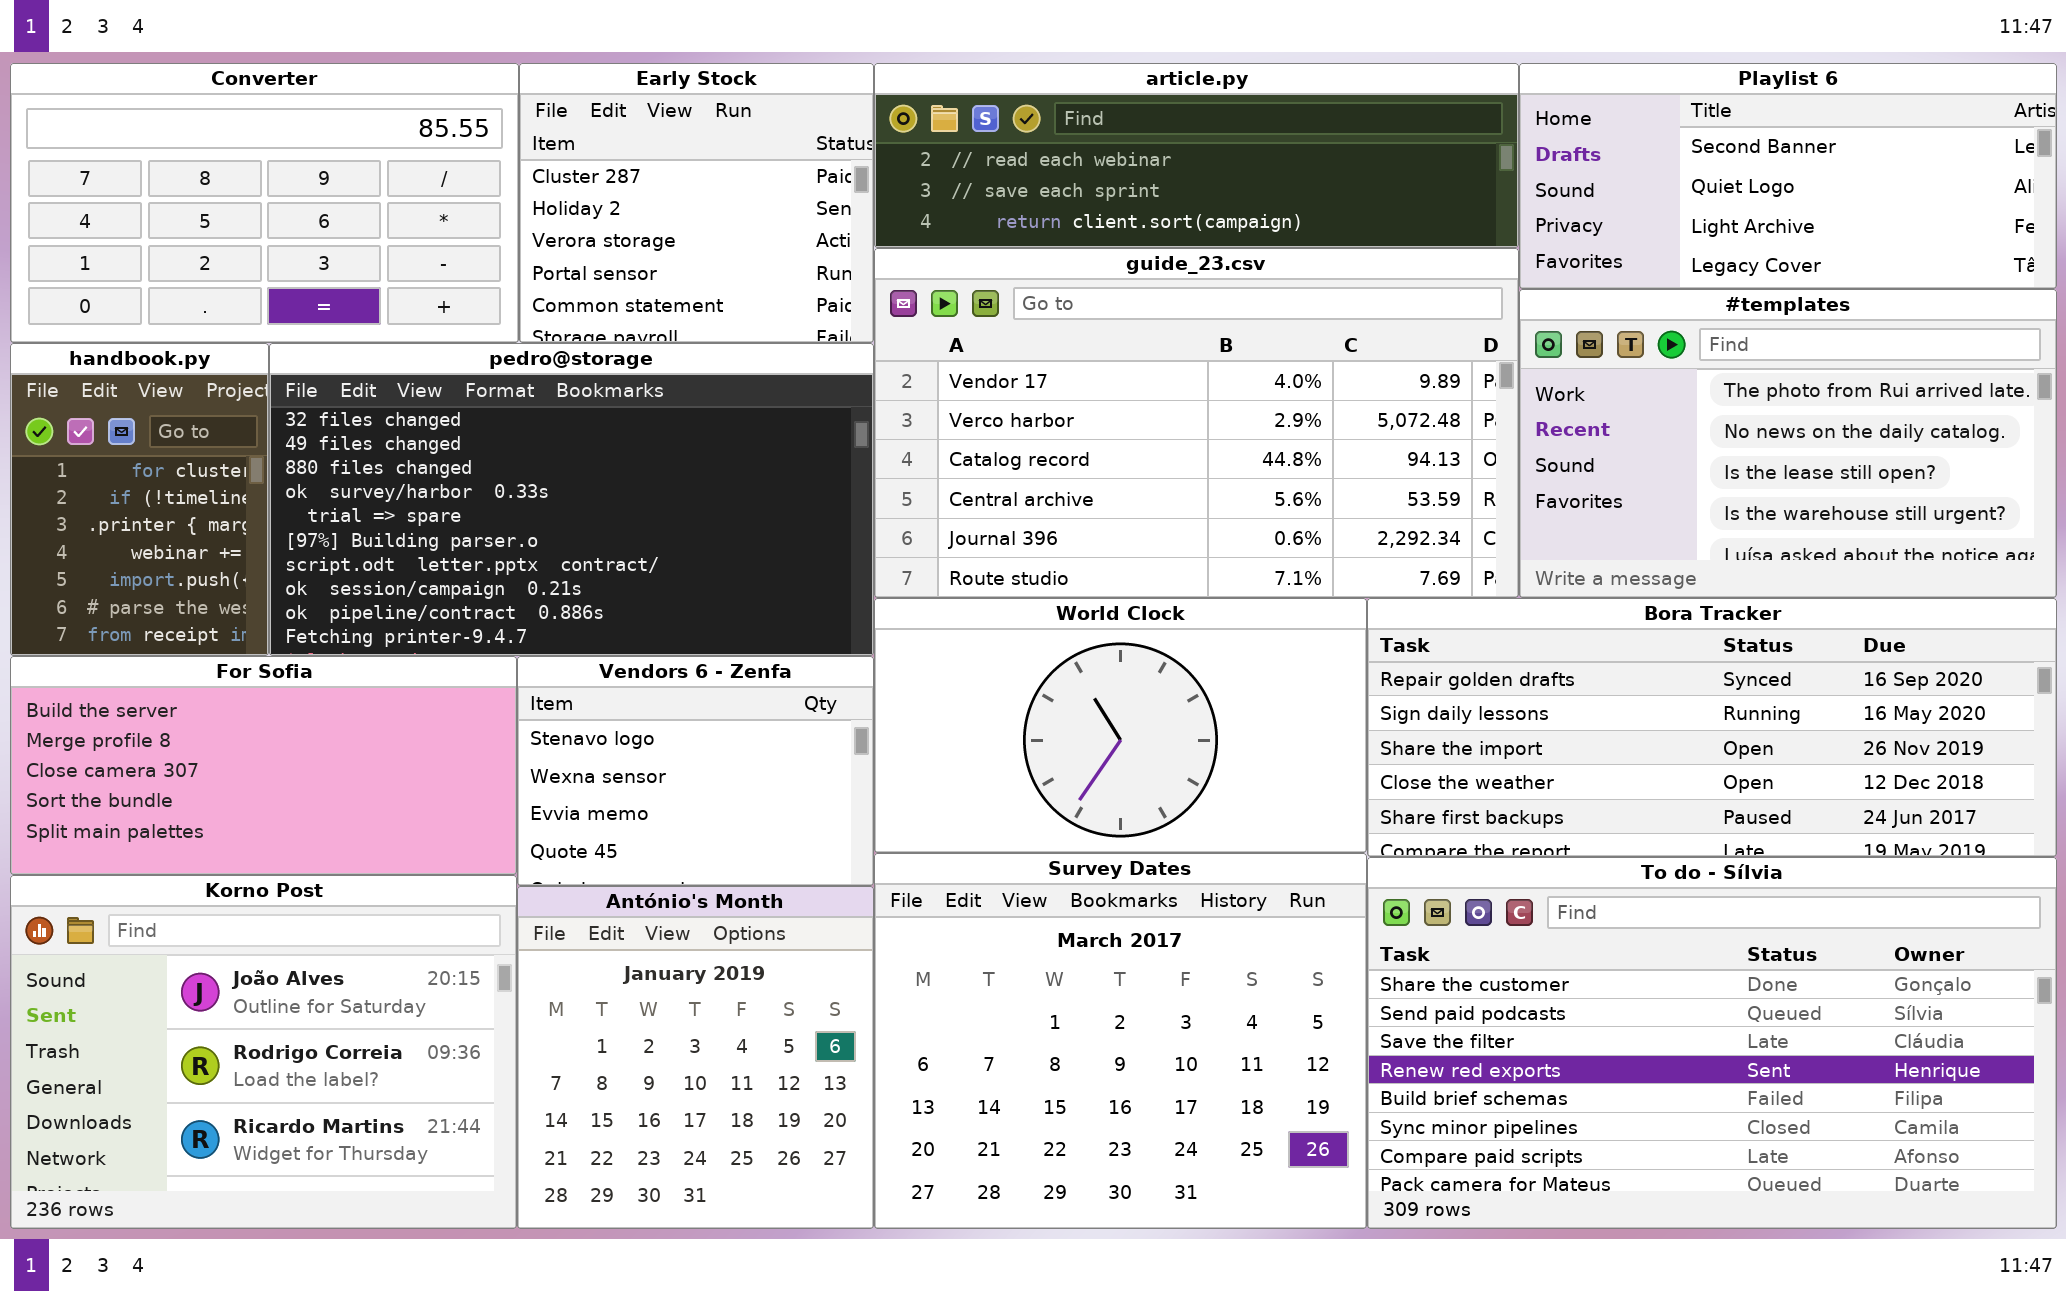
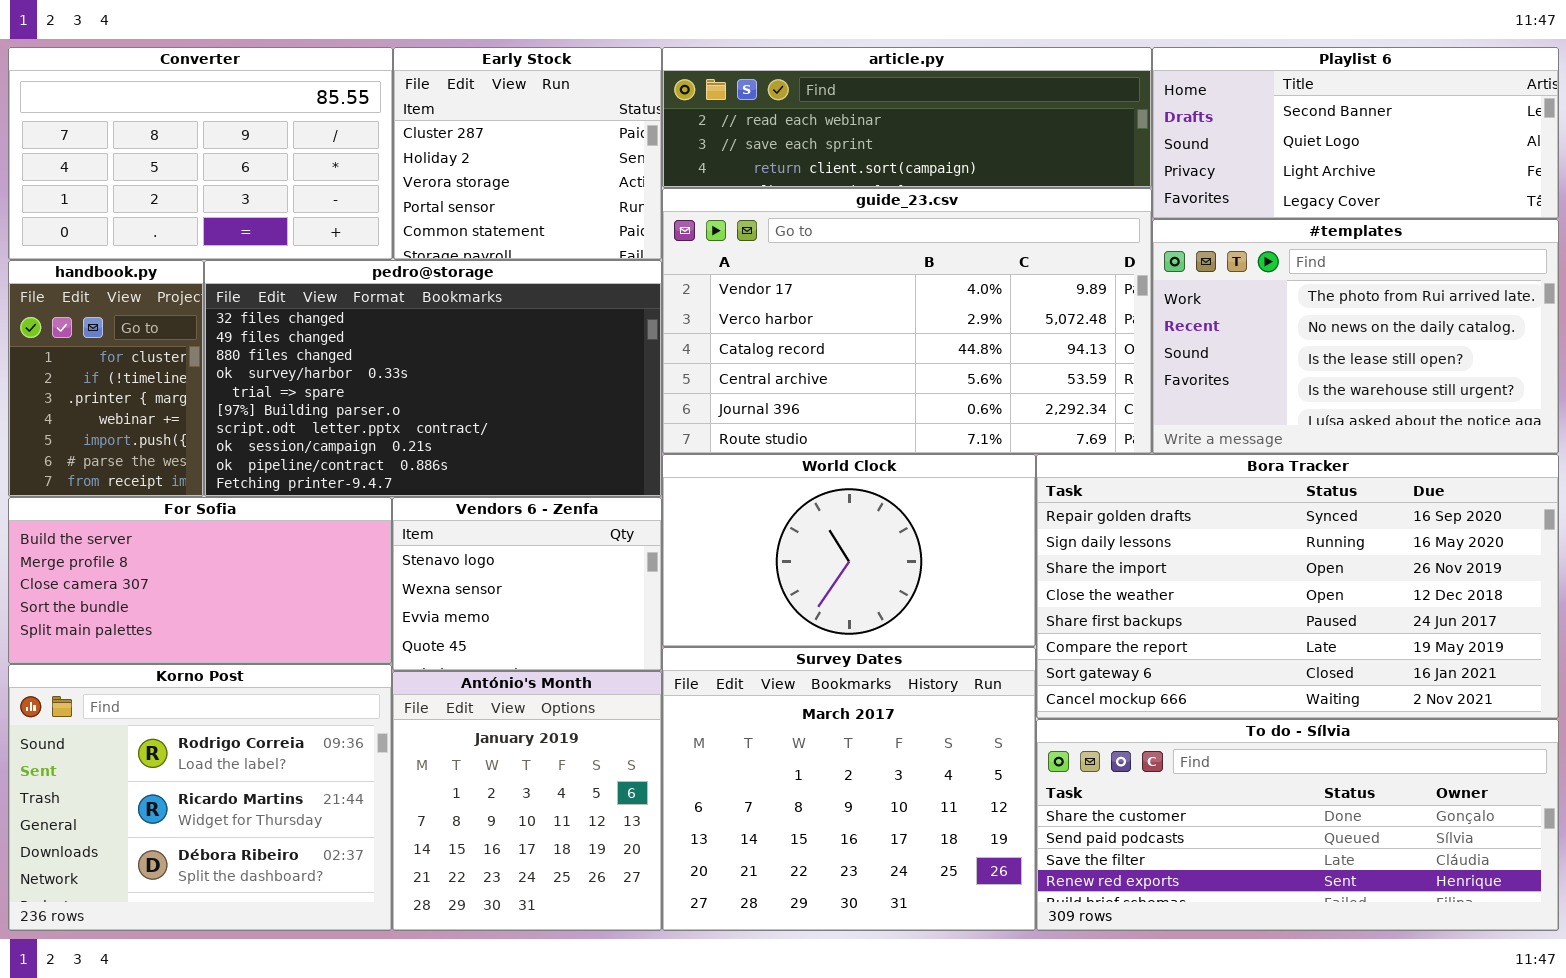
Bora Tracker: [1367,598,2057,857] -> [1036,454,1559,719], resized
To do - Sílvia: [1367,857,2057,1229] -> [1036,719,1559,931], resized
Korno Post: [10,875,517,1229] -> [8,664,392,931], scrolled down 1 row

